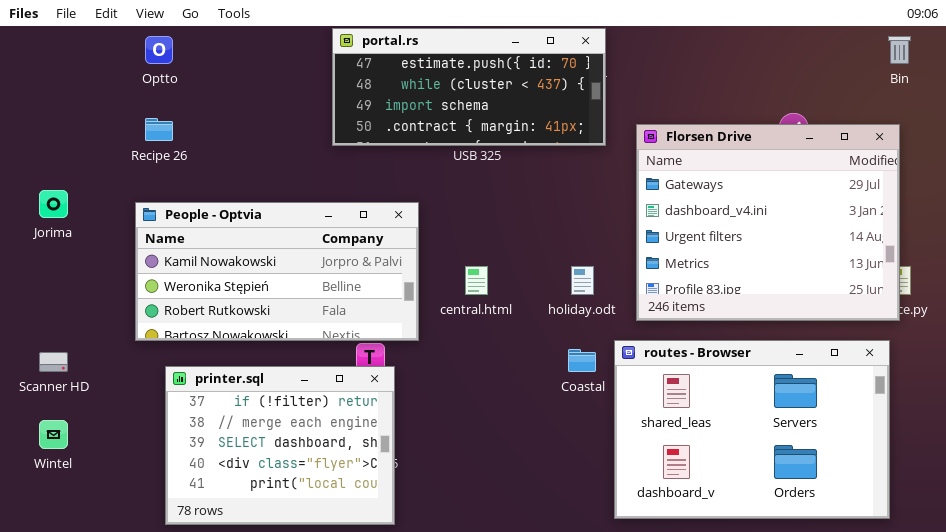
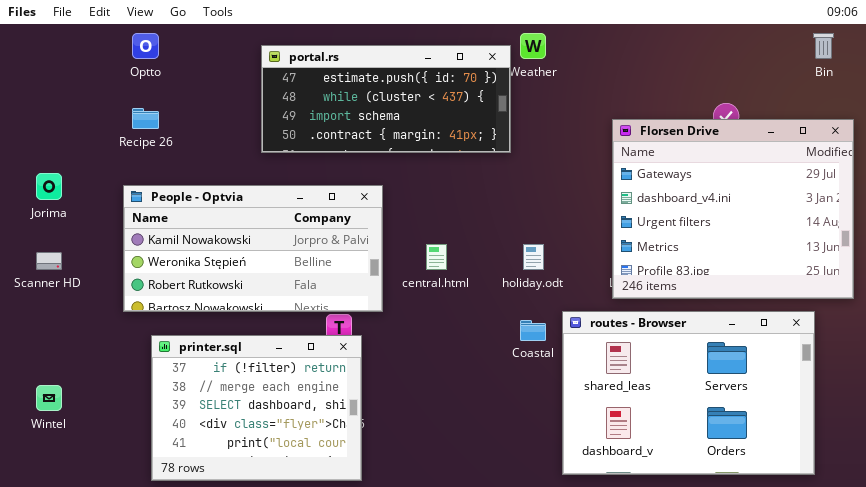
portal.rs: [332,28,606,146] -> [261,45,511,153], moved
Florsen Drive: [636,124,900,321] -> [612,119,854,299], moved
Scanner HD: [39,352,68,372] -> [36,252,62,270], moved

